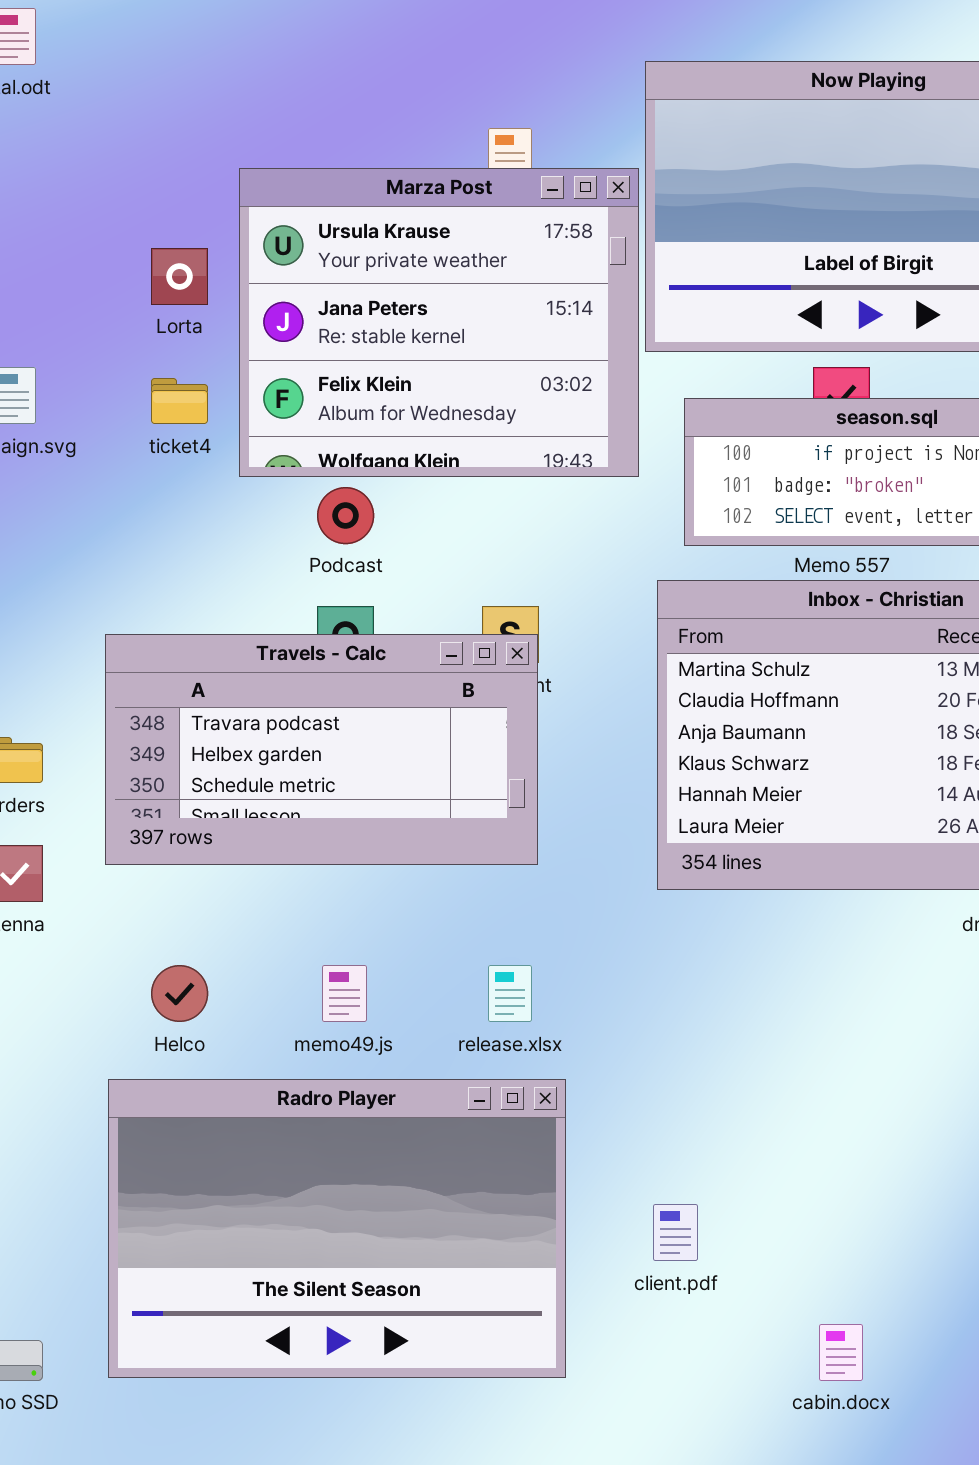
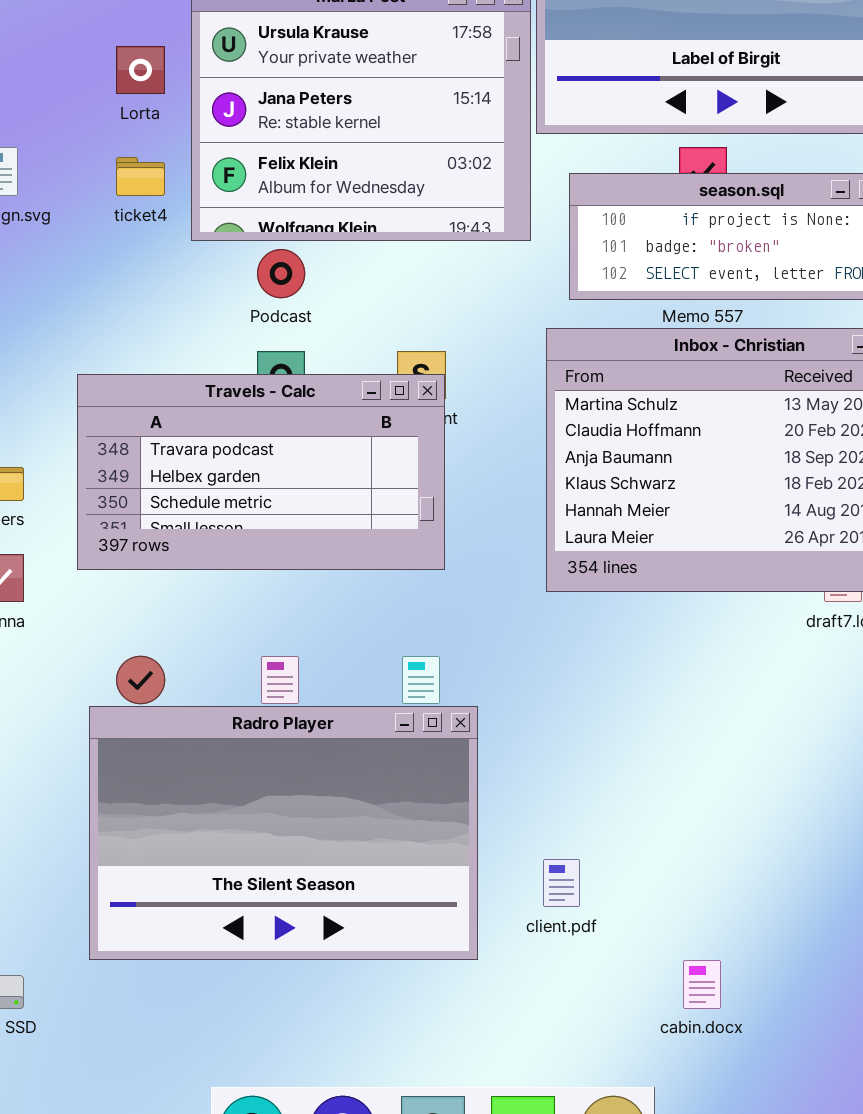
Radro Player: [108,1079,566,1378] -> [89,706,478,960], moved

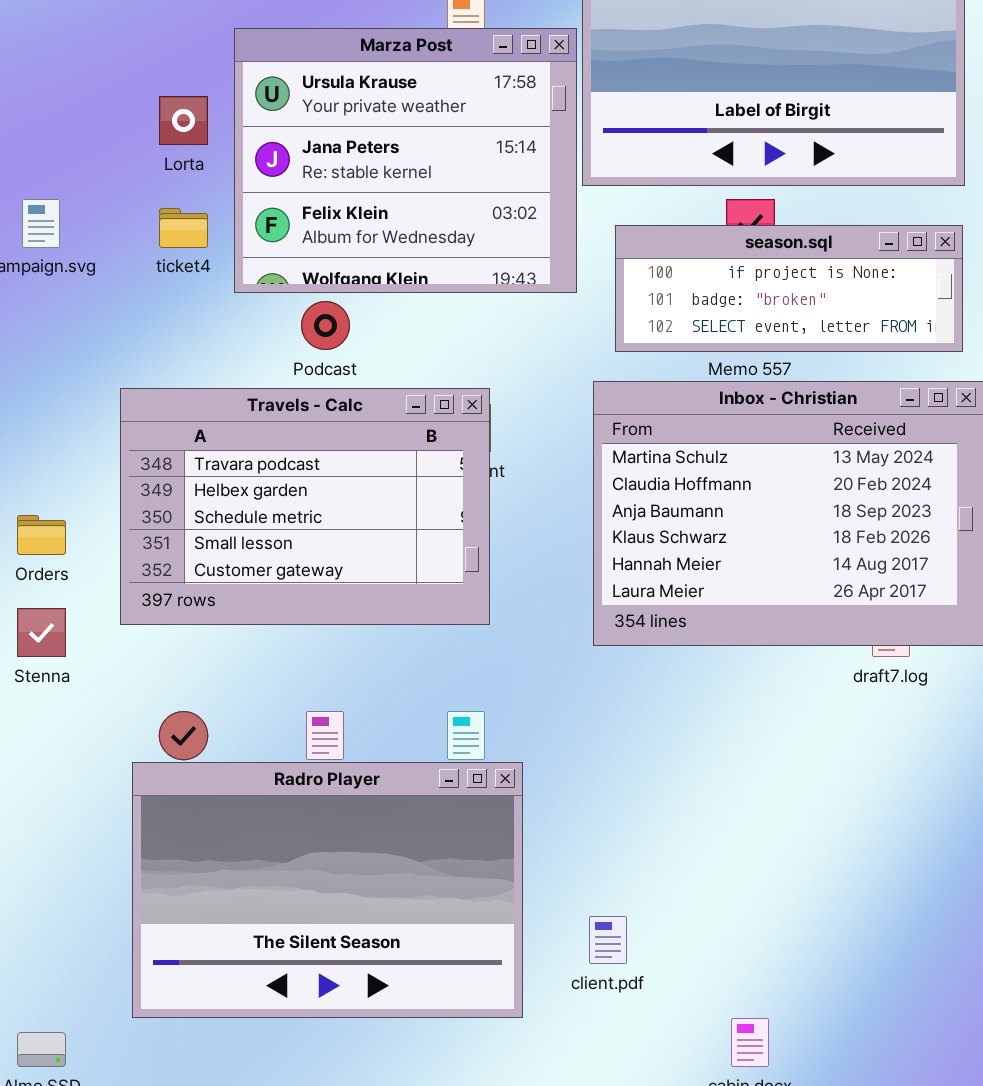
Travels - Calc: [77,374,445,570] -> [120,388,490,625], resized

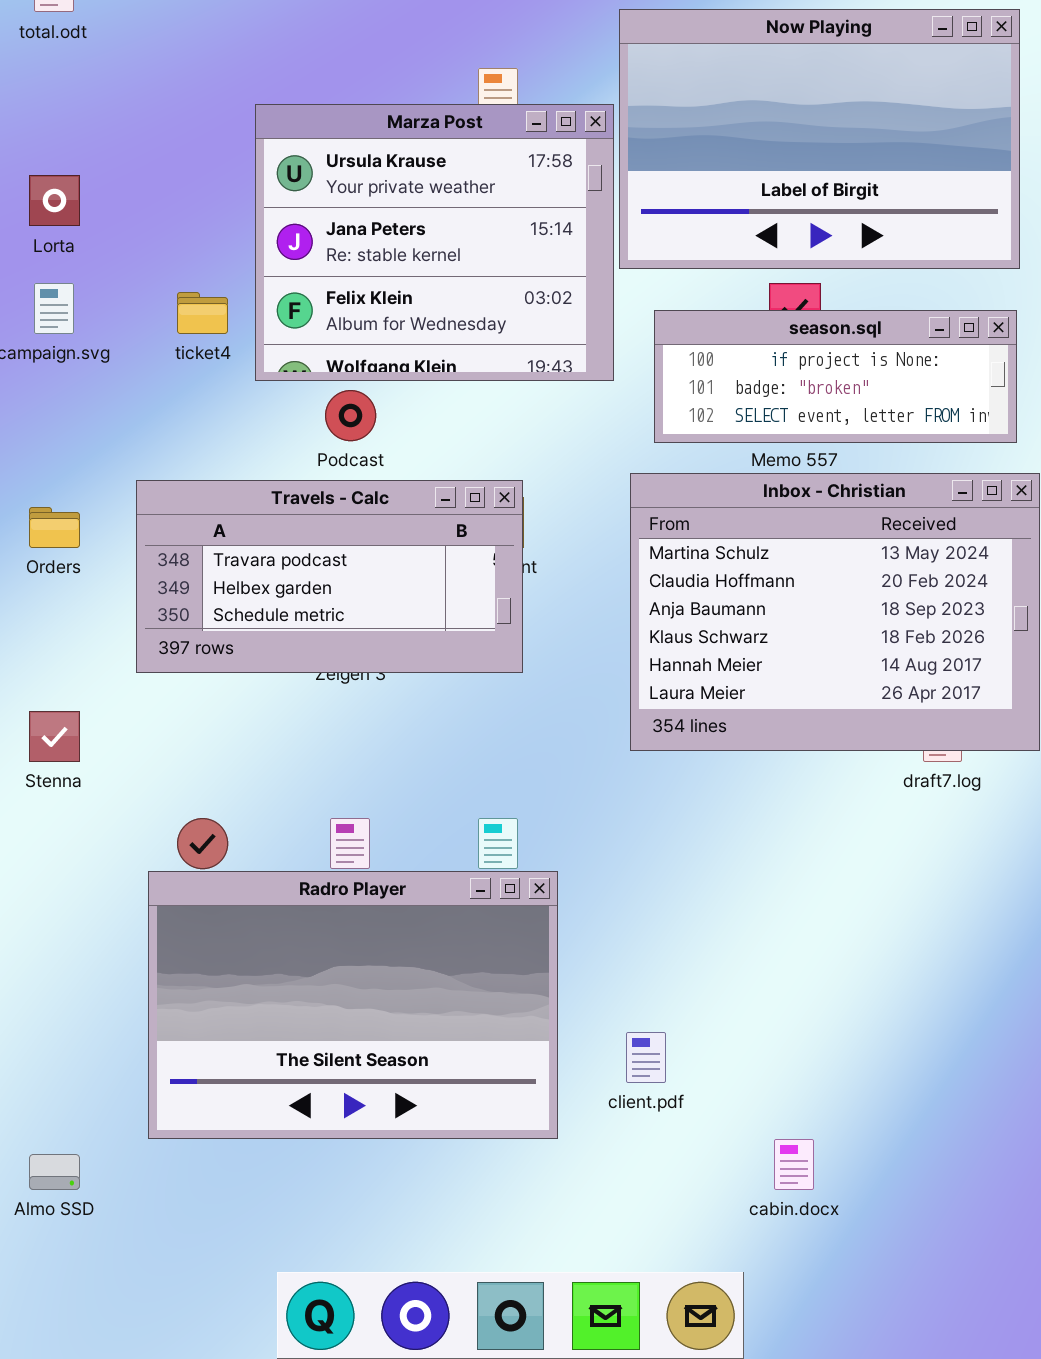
Lorta: [159,96,208,145] -> [29,175,80,226], moved
Travels - Calc: [120,388,490,625] -> [136,480,523,673], resized
Orders: [17,515,66,555] -> [29,507,80,548], moved

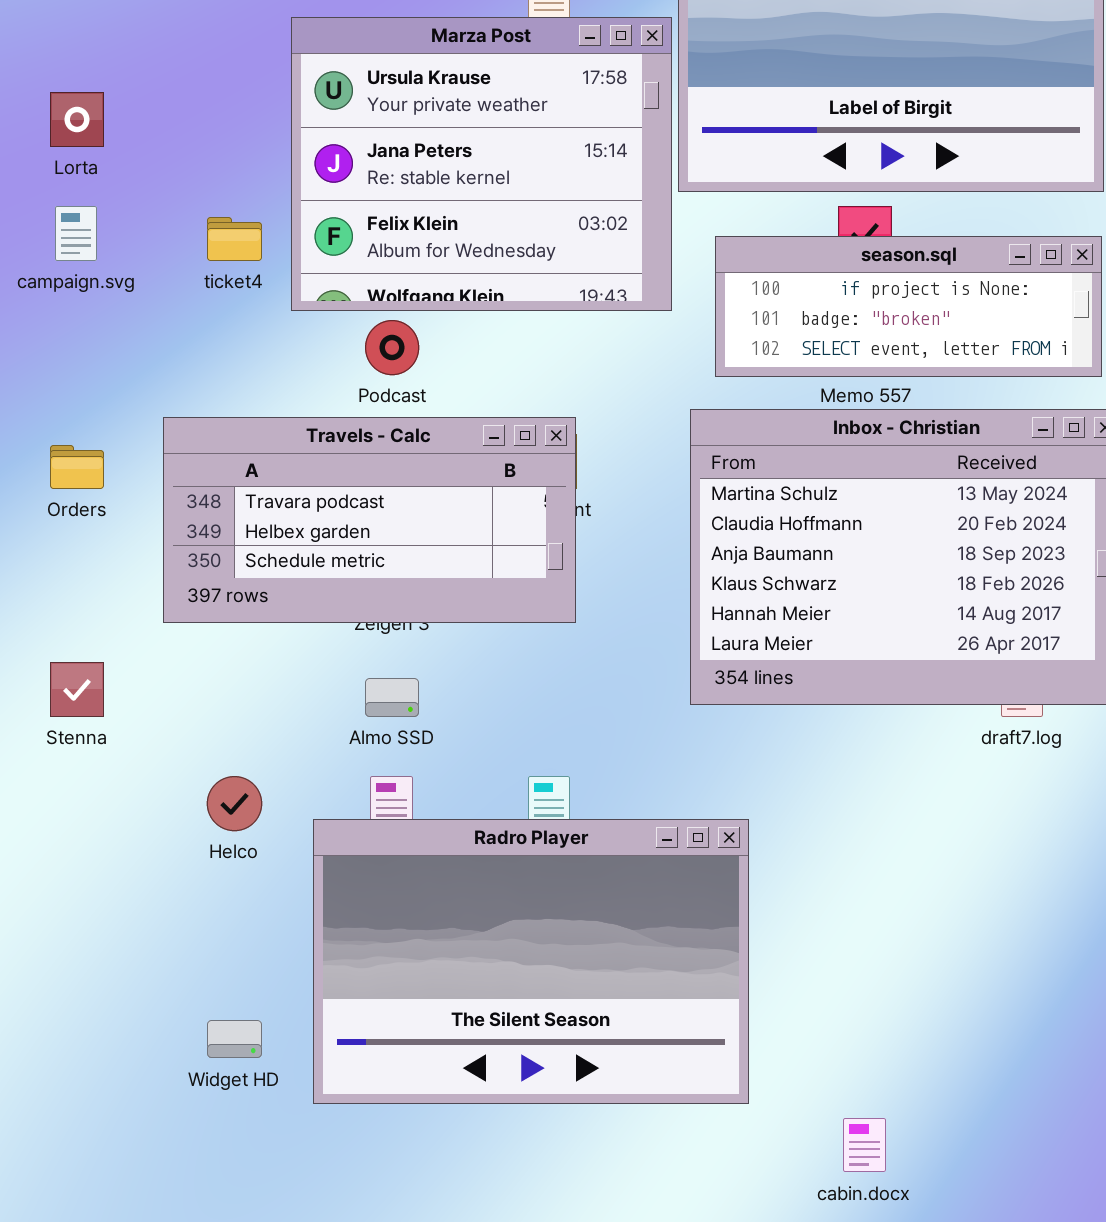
Radro Player: [148,871,558,1139] -> [313,819,749,1104], moved
Almo SSD: [29,1154,80,1190] -> [365,678,419,717], moved

